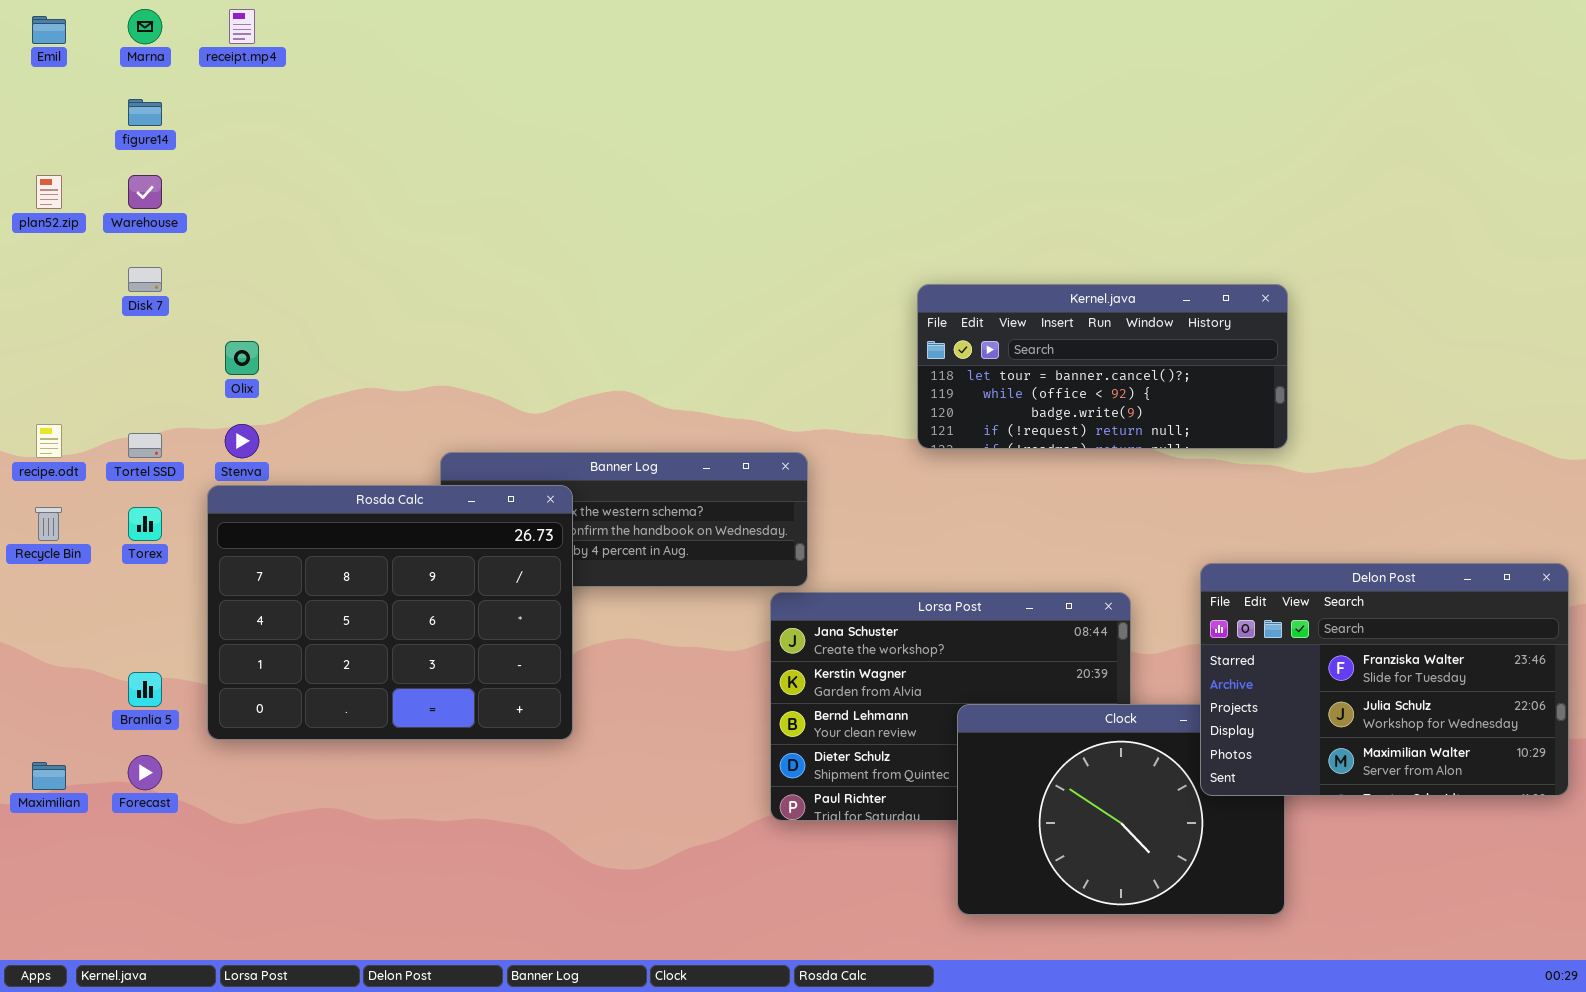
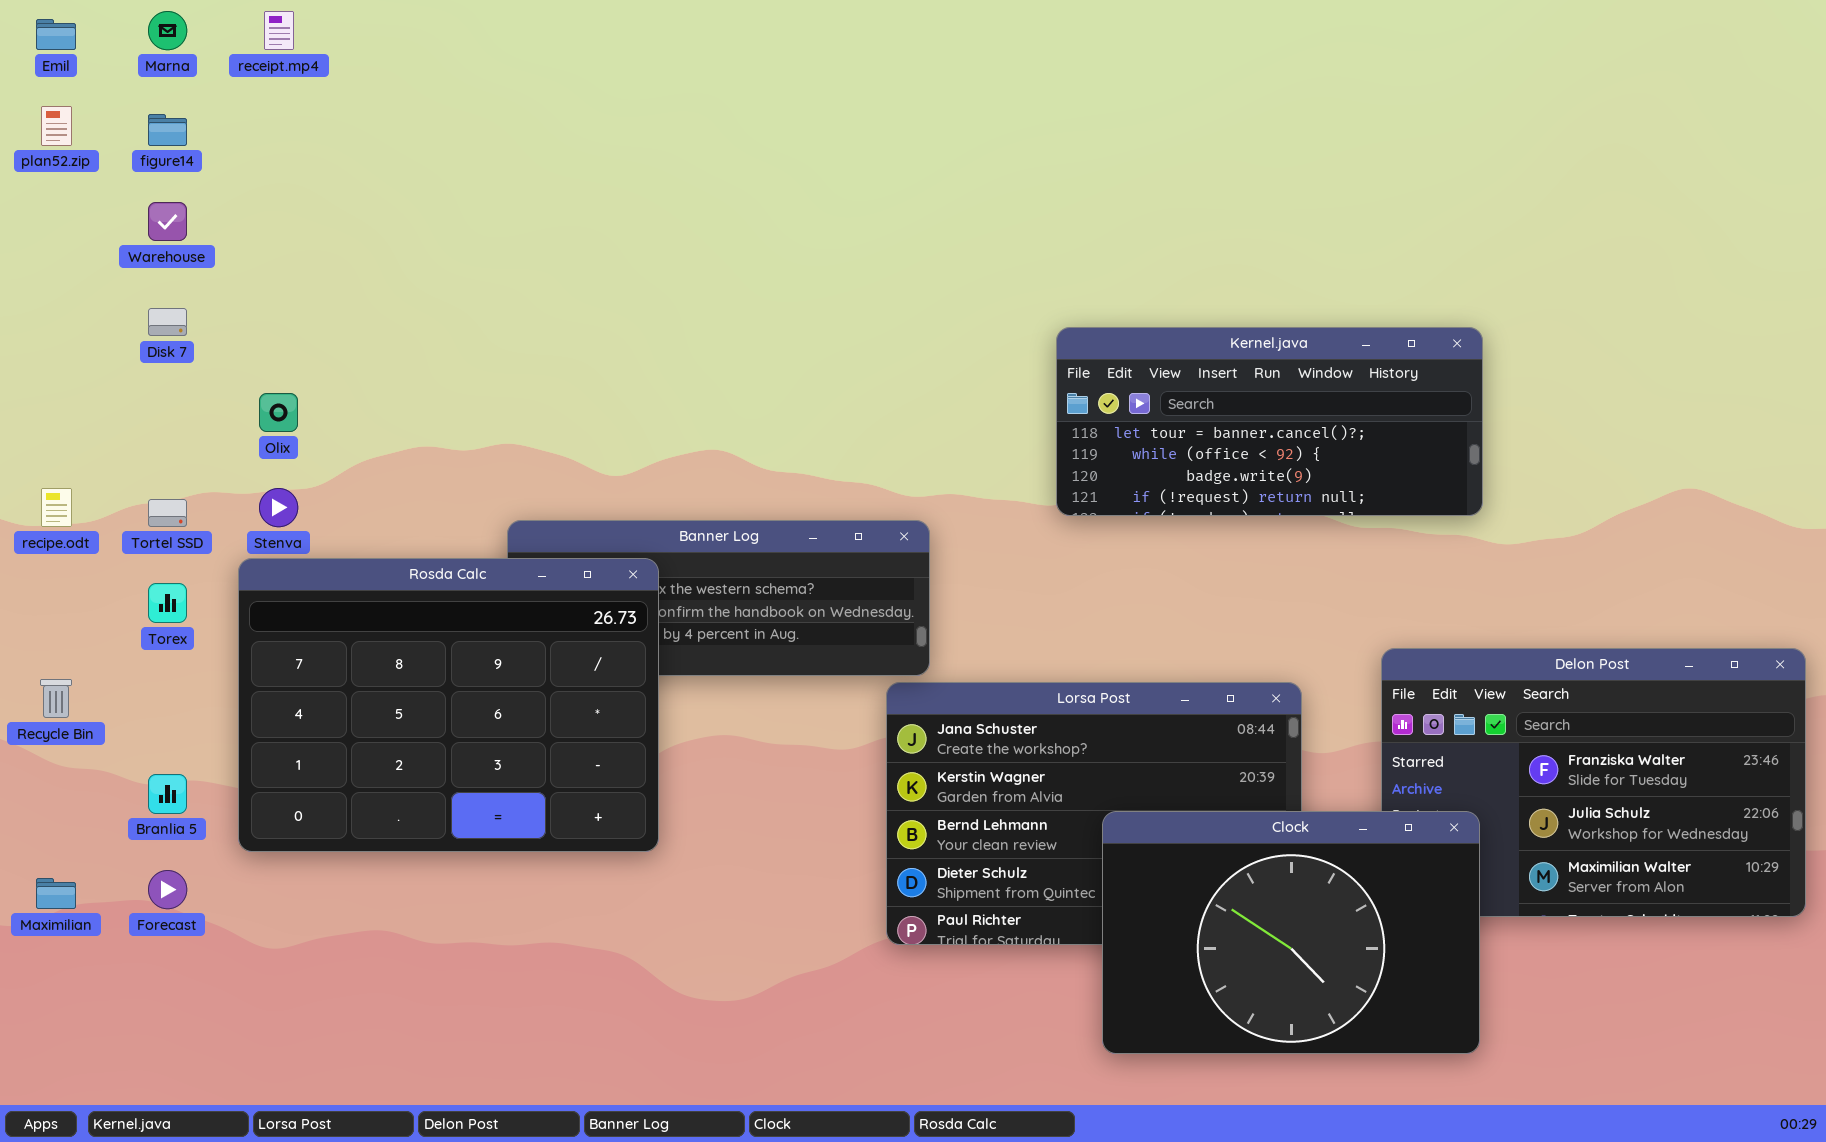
plan52.zip: [36,175,62,209] -> [41,106,72,146], moved
Recycle Bin: [35,507,62,541] -> [40,679,72,718], moved
Clock: [957,704,1285,915] -> [1102,811,1480,1054], raised

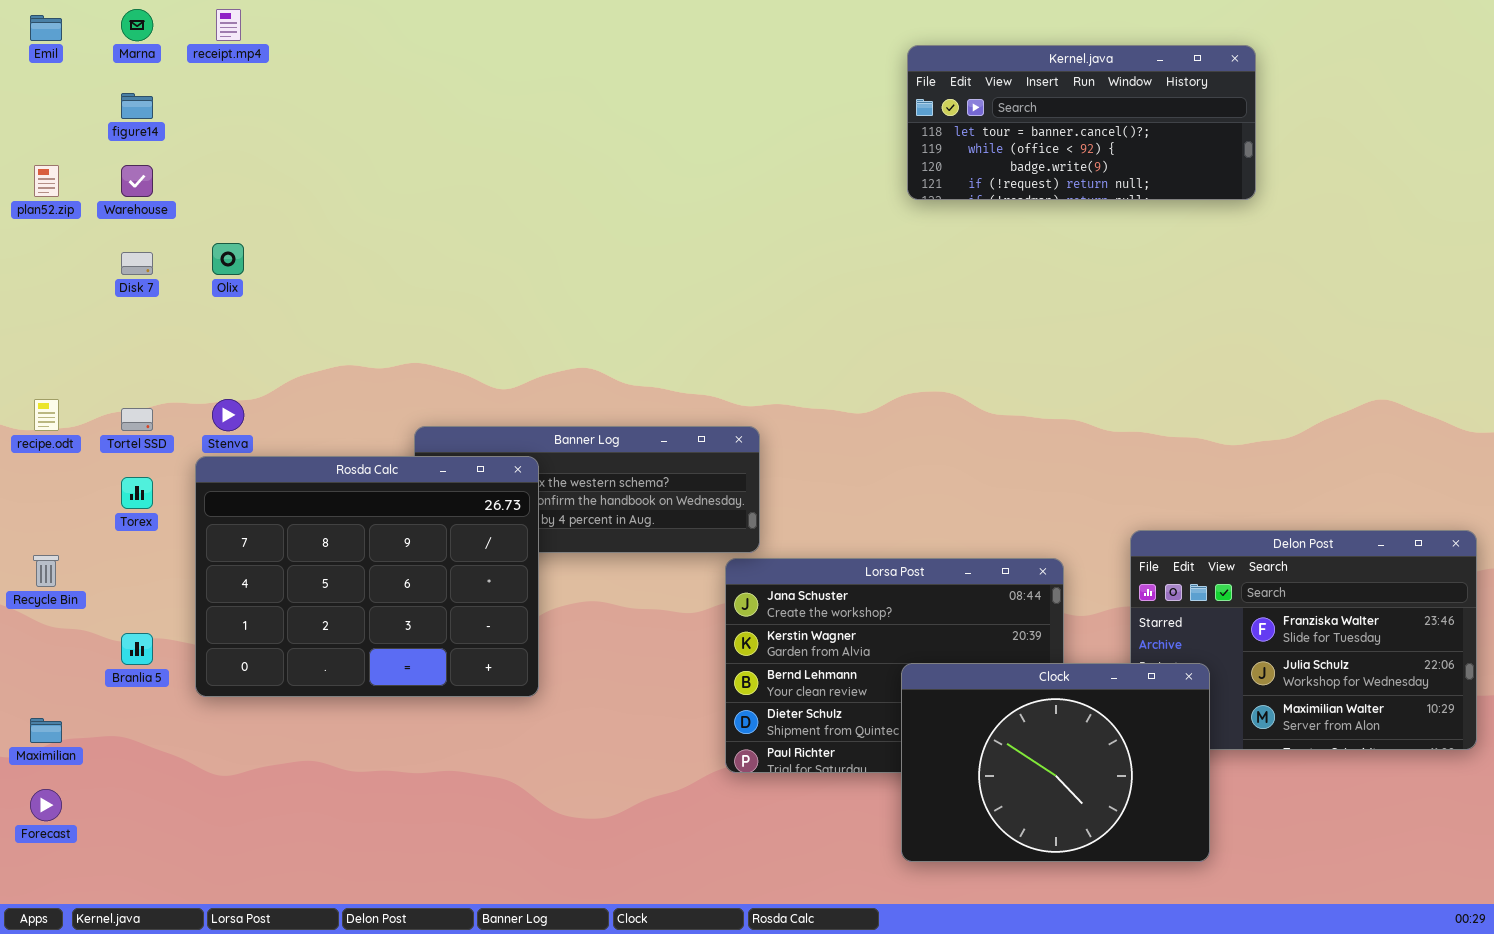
plan52.zip: [41,106,72,146] -> [34,165,59,197], moved
Kernel.java: [1056,327,1483,516] -> [907,45,1256,200], moved
Olix: [259,393,298,432] -> [212,243,244,275], moved
Forecast: [148,870,187,909] -> [30,789,62,821], moved

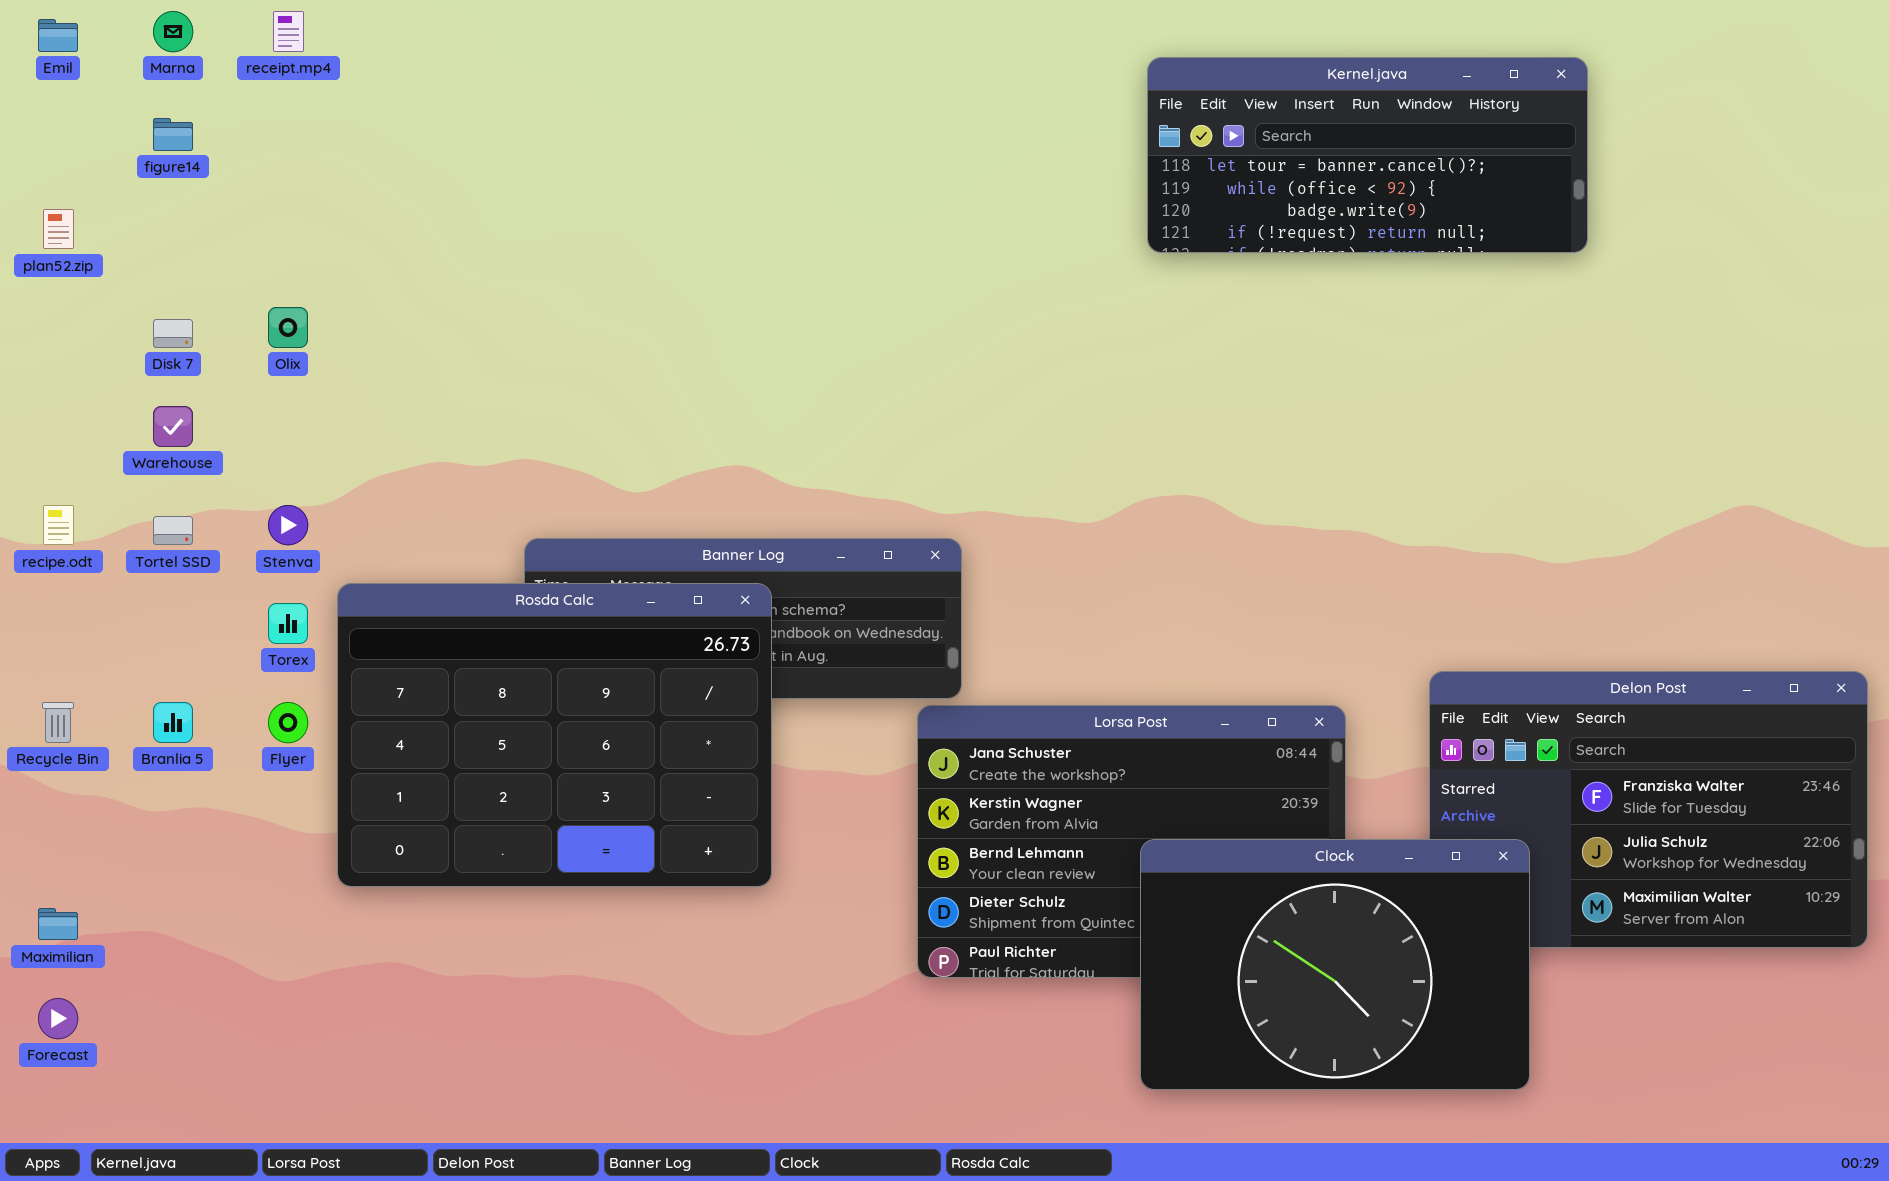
Warehouse: [121,165,153,197] -> [153,406,193,447], moved
Rosda Calc: [195,456,539,697] -> [337,583,772,887], moved
Torex: [121,477,153,509] -> [268,603,308,644], moved
Branlia 5: [121,633,153,665] -> [153,702,193,743], moved

